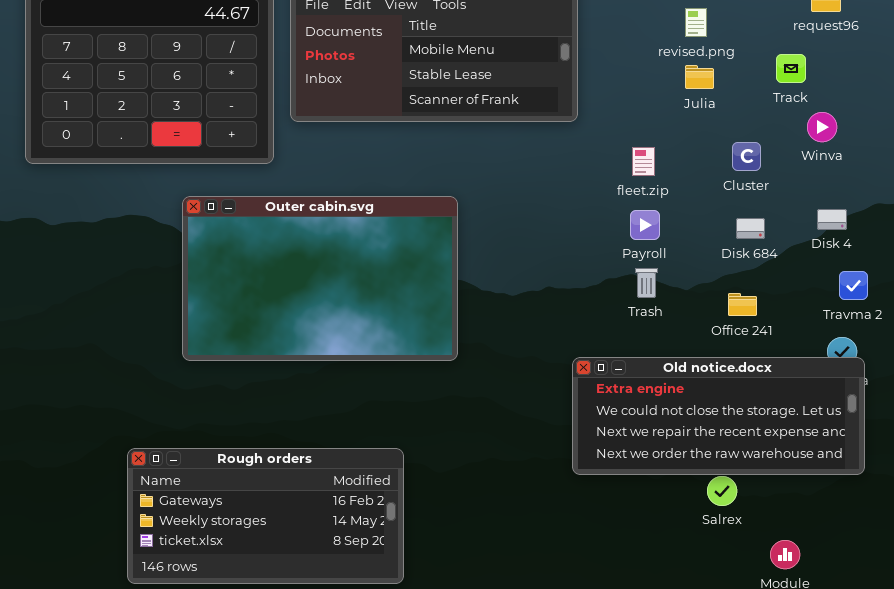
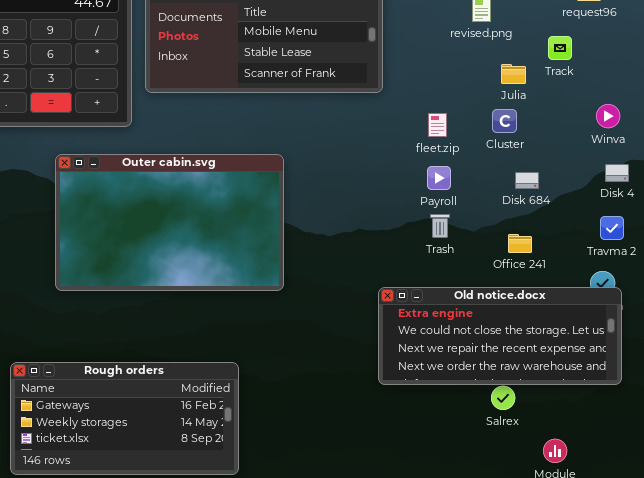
Julia: [685,65,714,89] -> [501,64,526,84], moved
Winva: [807,112,837,142] -> [596,104,620,128], moved
Cluster: [732,142,761,171] -> [492,109,517,133], moved
Disk 4: [817,209,847,230] -> [605,164,629,182], moved

